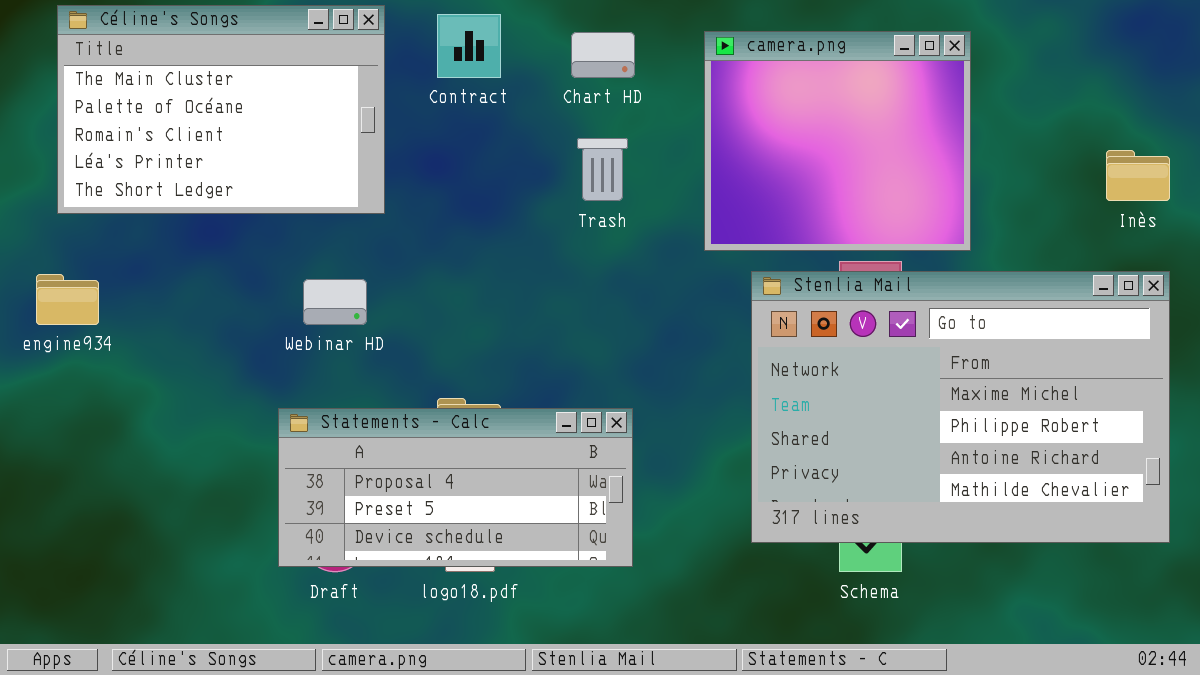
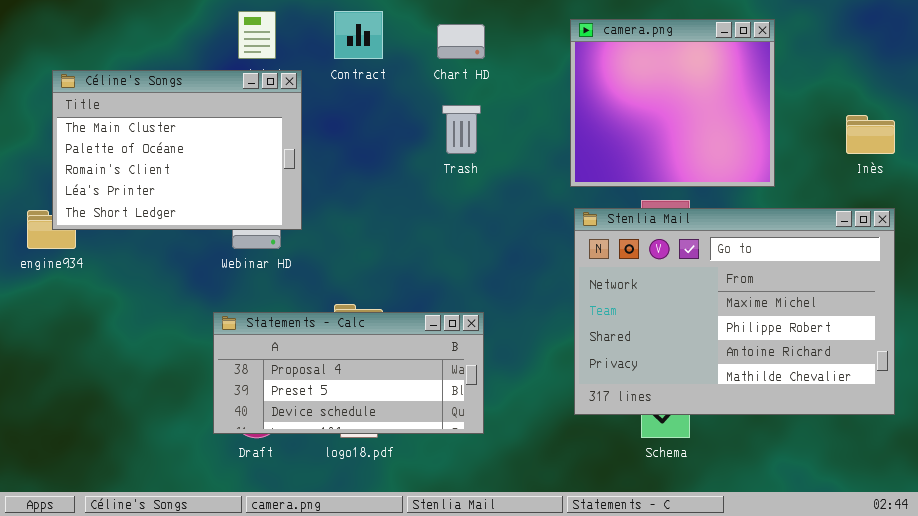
Céline's Songs: [57,5,385,214] -> [52,70,302,230], moved
camera.png: [704,31,971,251] -> [570,19,775,187], moved

